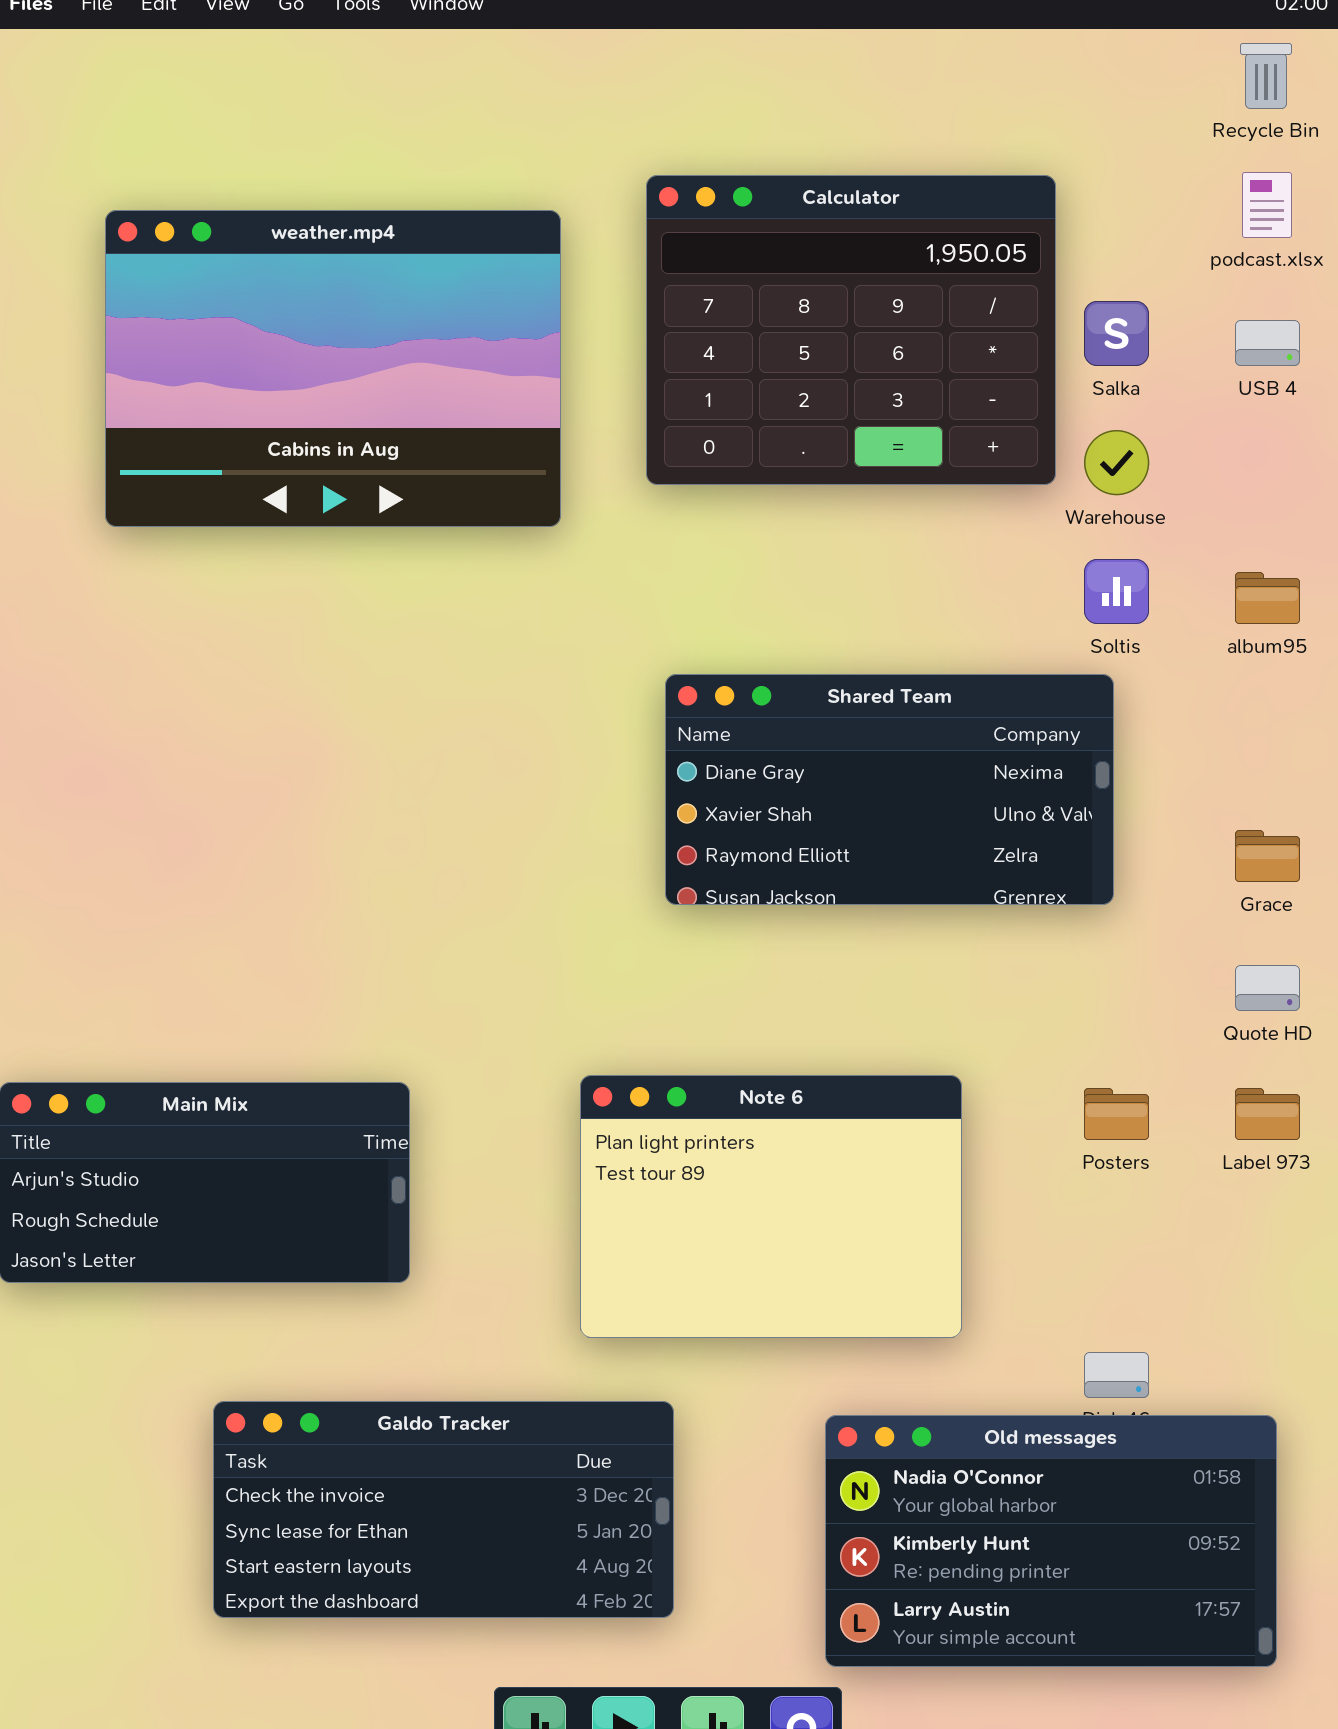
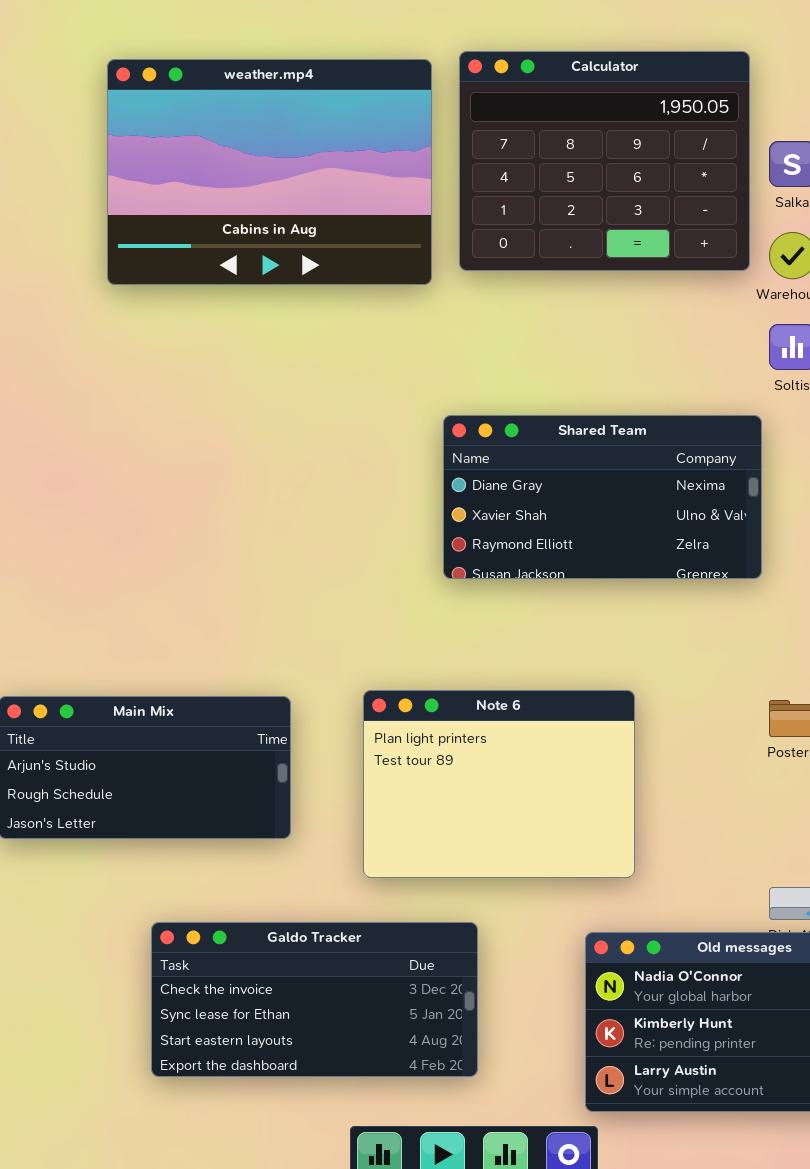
weather.mp4: [105,210,561,527] -> [107,59,432,285], moved
Shared Team: [665,674,1114,905] -> [443,415,762,579], moved
Note 6: [580,1075,962,1338] -> [363,690,635,878], moved

